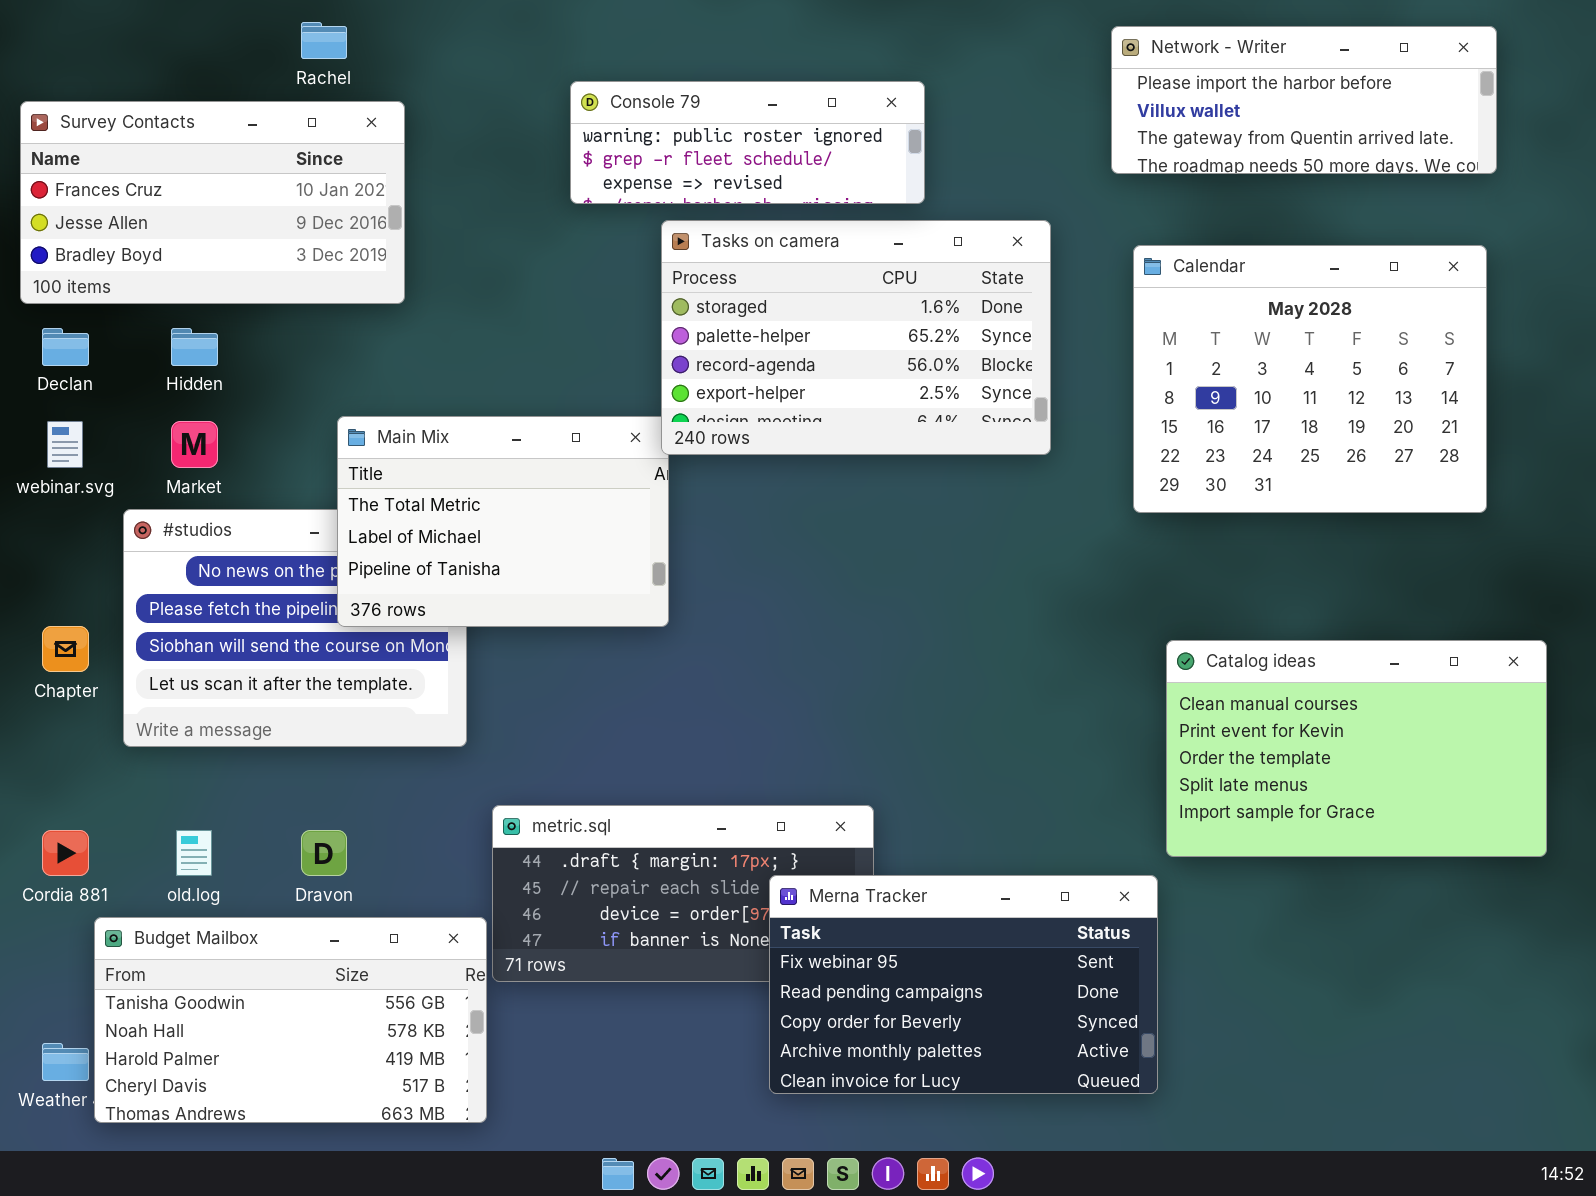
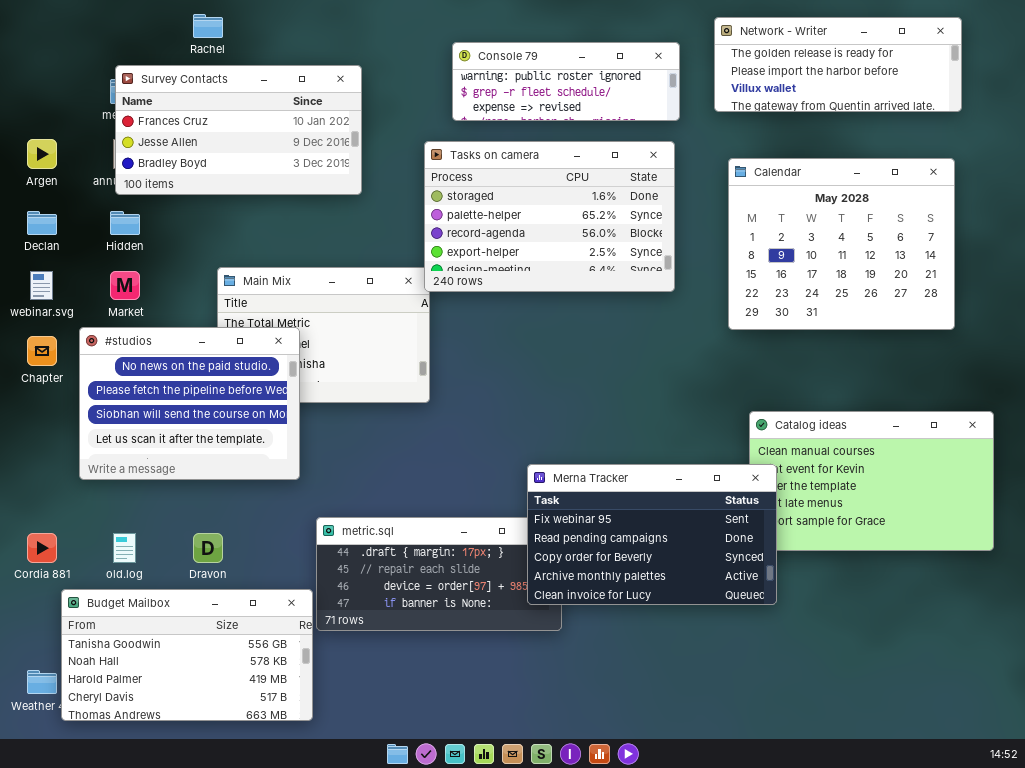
Network - Writer: [1111,26,1497,174] -> [714,17,962,112], scrolled up 1 row
Console 79: [570,81,925,204] -> [452,42,680,121], moved
Survey Contacts: [20,101,405,304] -> [115,65,362,195], moved
#studios: [123,509,467,747] -> [79,327,300,480], raised
Chapter: [42,626,89,672] -> [27,336,57,366], moved
Merna Tracker: [769,875,1158,1094] -> [527,464,777,605], moved

